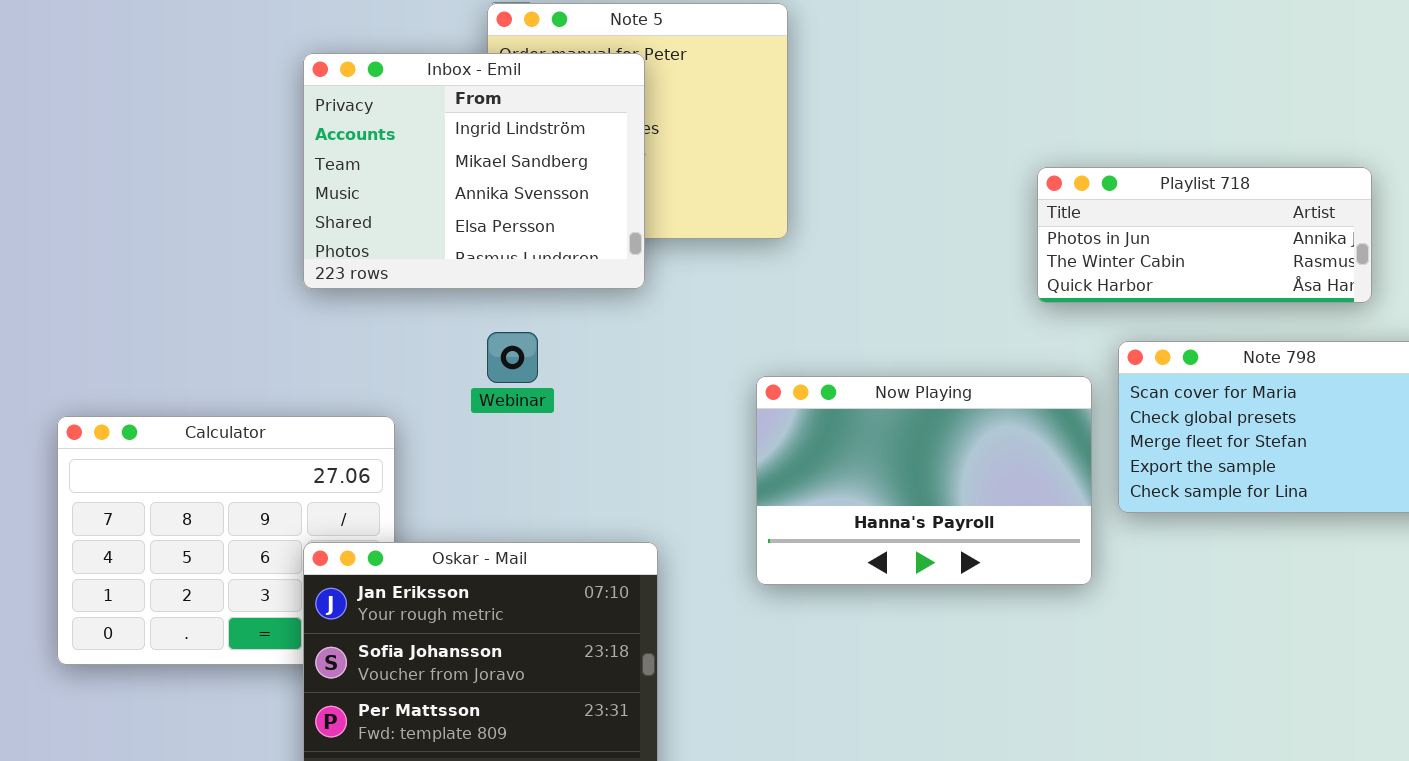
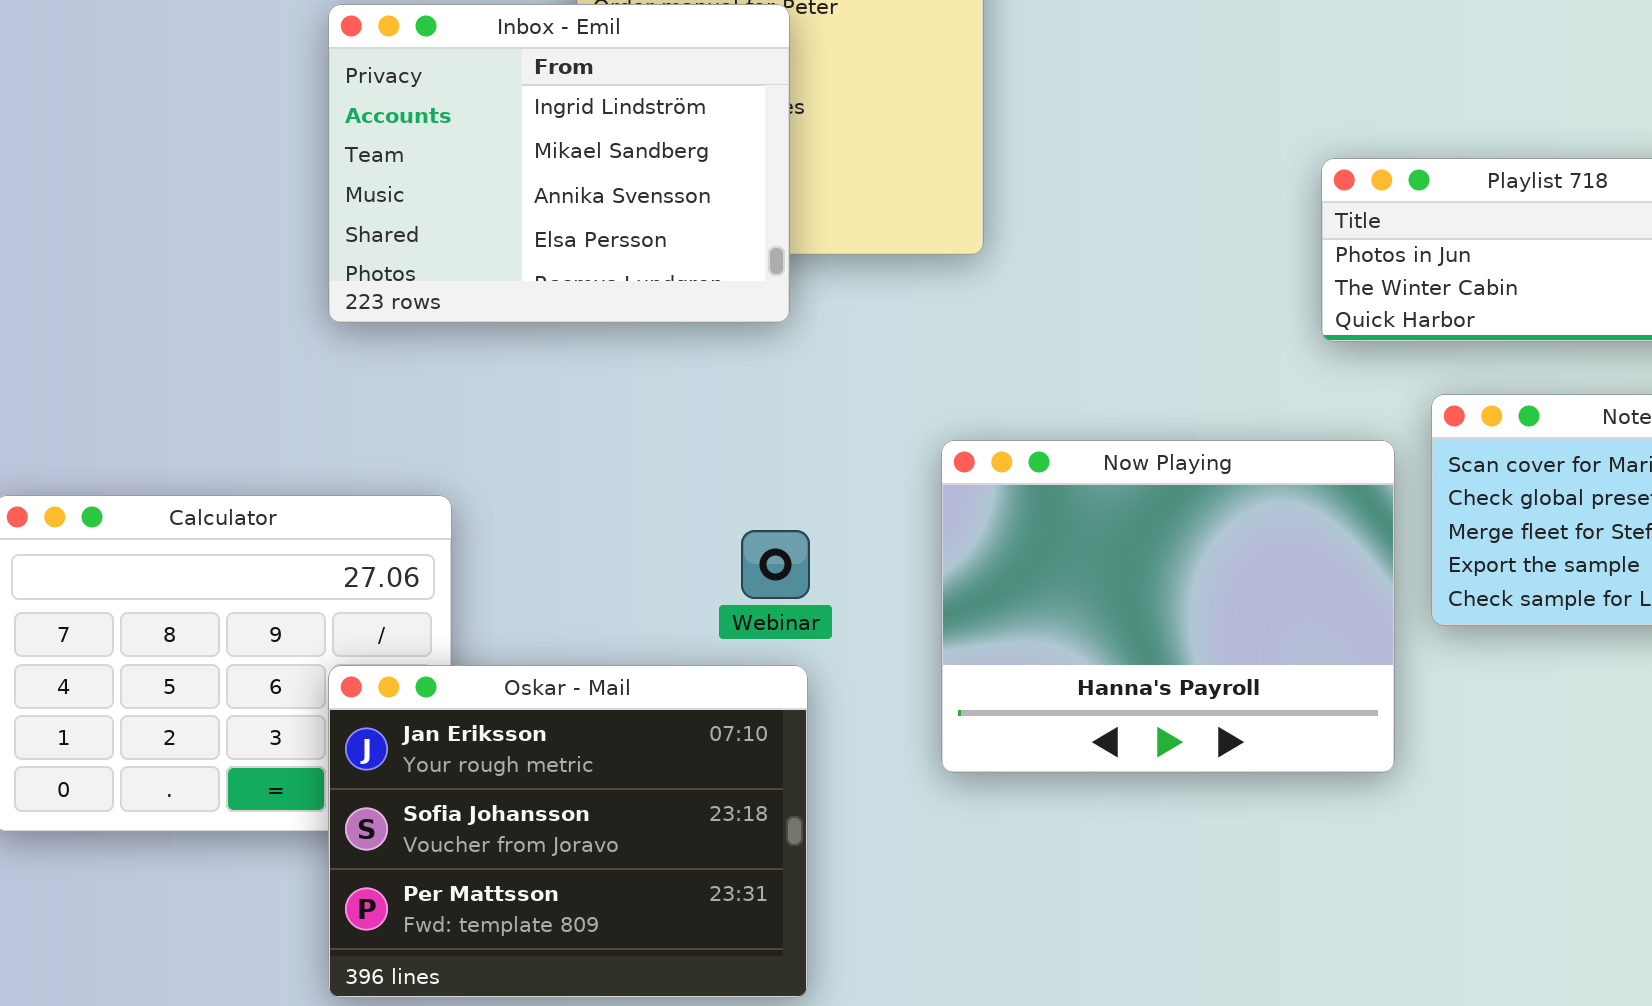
Webinar: [487,332,538,383] -> [741,530,810,599], moved
Now Playing: [756,376,1092,585] -> [941,440,1395,773], resized

